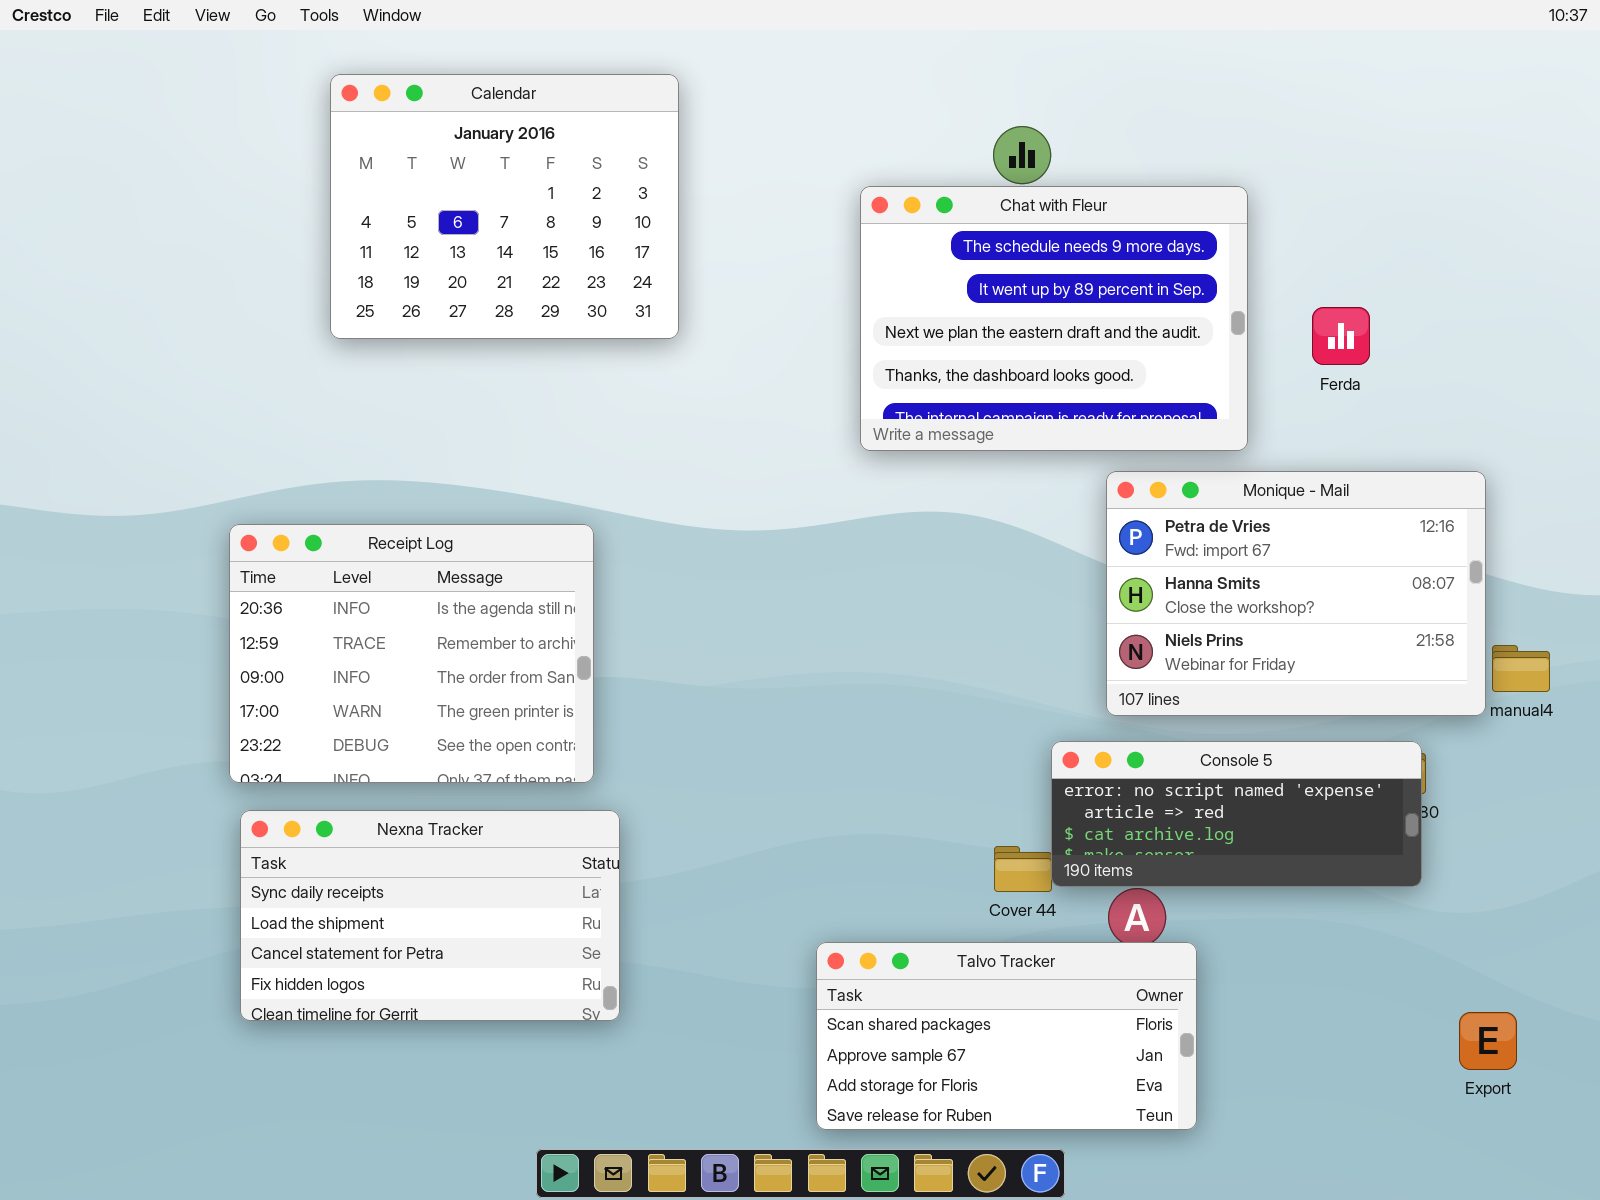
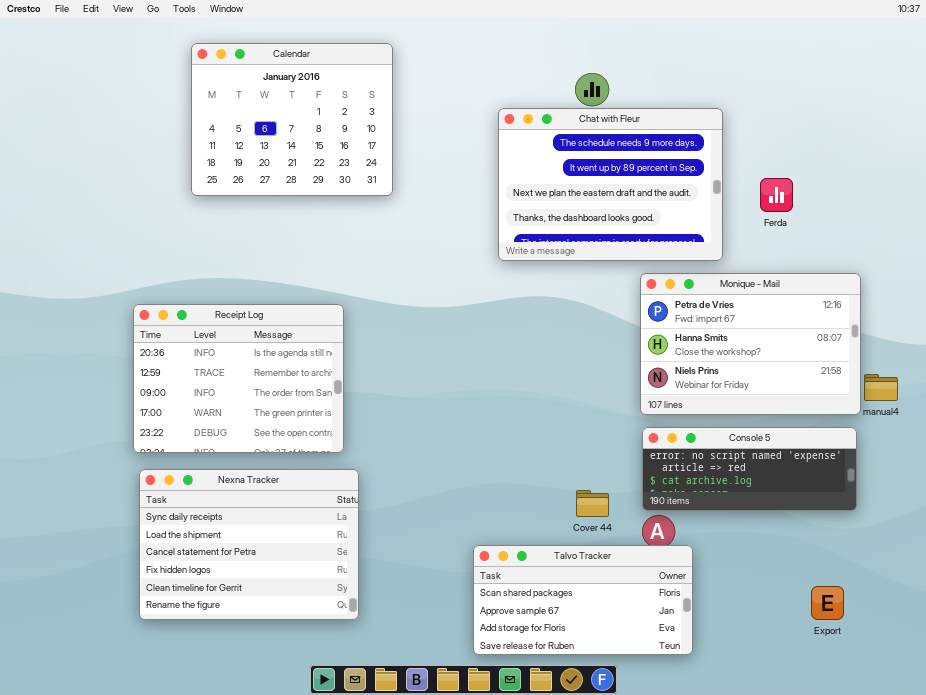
Console 5: [1051,741,1422,887] -> [642,427,857,511], moved
Nexna Tracker: [240,810,620,1021] -> [139,469,359,620], resized
Export: [1459,1012,1517,1070] -> [811,586,844,620], moved

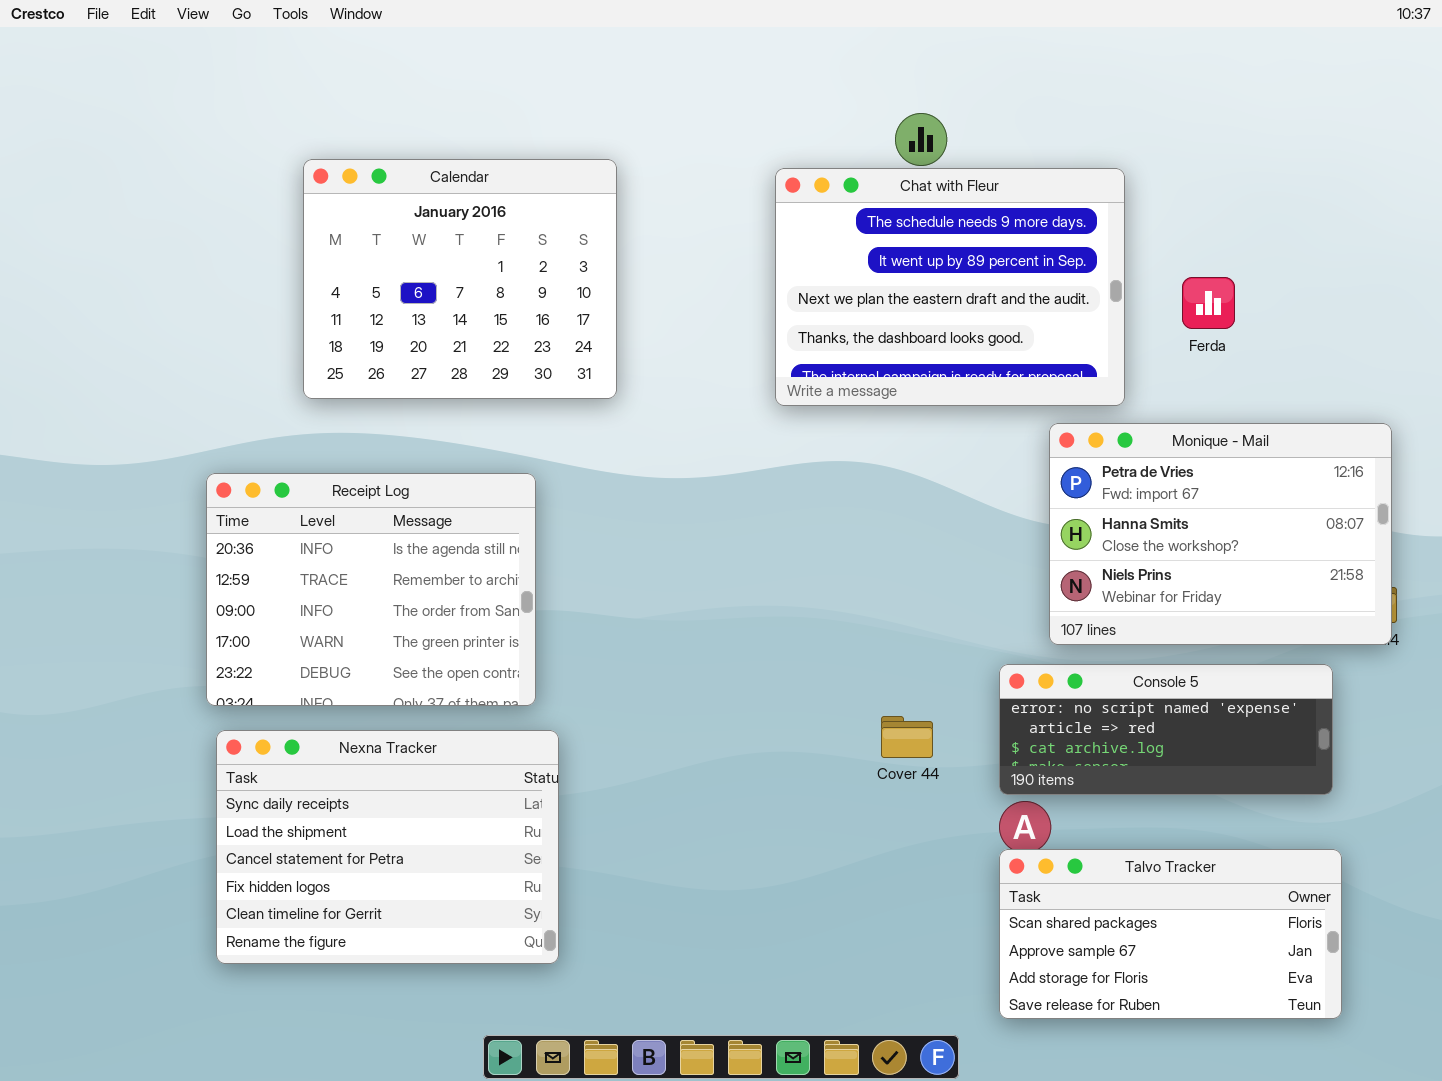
Calendar: [191,43,393,196] -> [303,159,617,399], moved
Monique - Mail: [640,273,861,415] -> [1049,423,1392,645], moved
Cover 44: [576,490,609,517] -> [881,716,933,758], moved
Talvo Tracker: [473,545,693,655] -> [999,849,1342,1019], moved

